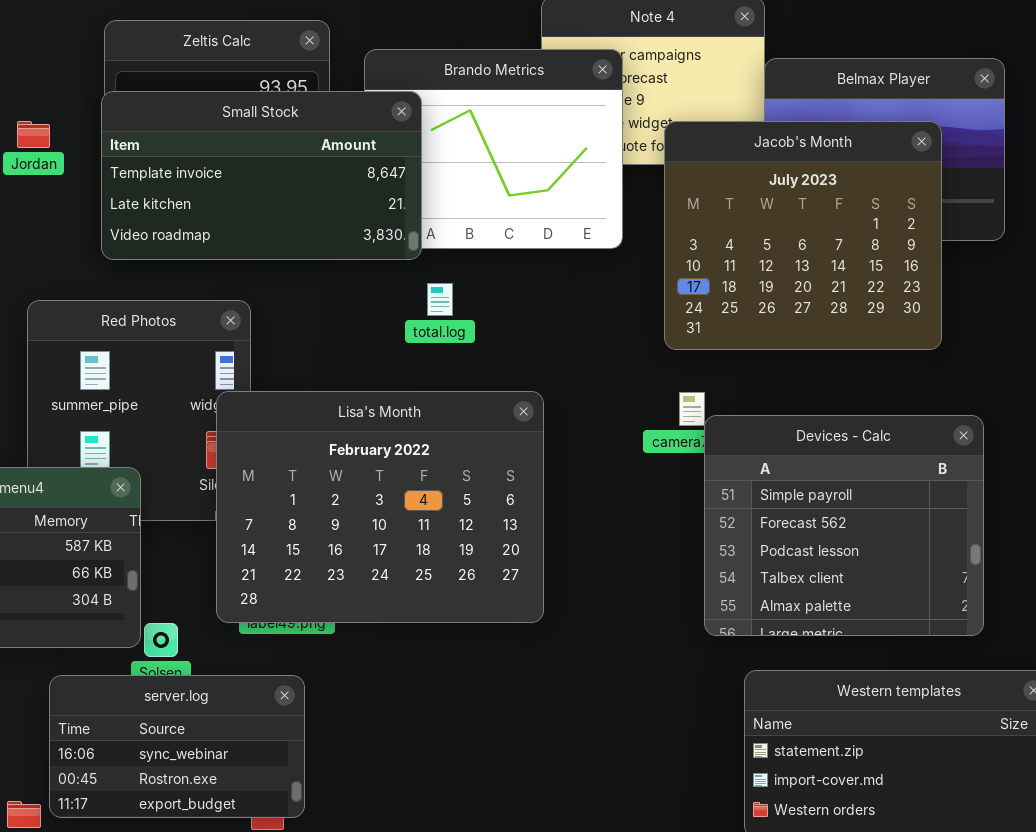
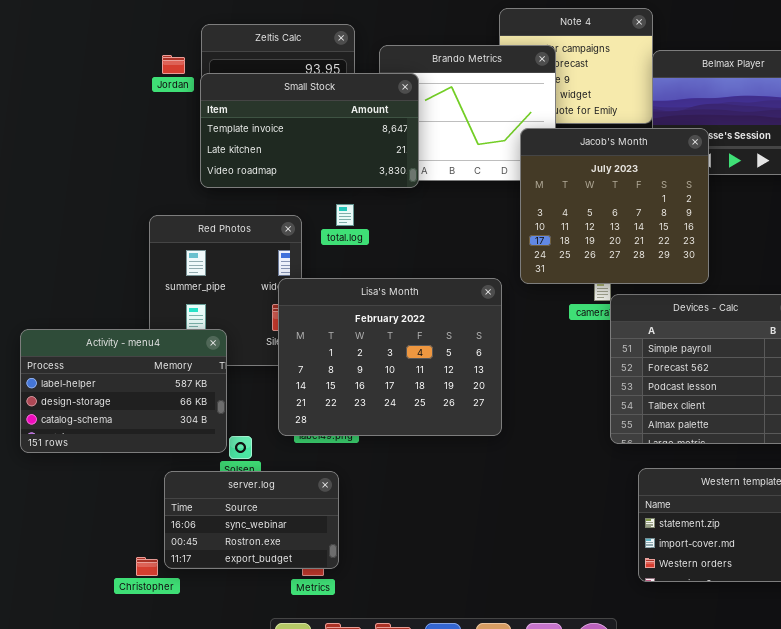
Jordan: [17,121,50,148] -> [162,55,185,74], moved
Jacob's Month: [664,121,942,350] -> [520,128,709,284], moved
total.log: [427,283,453,316] -> [336,204,354,226], moved

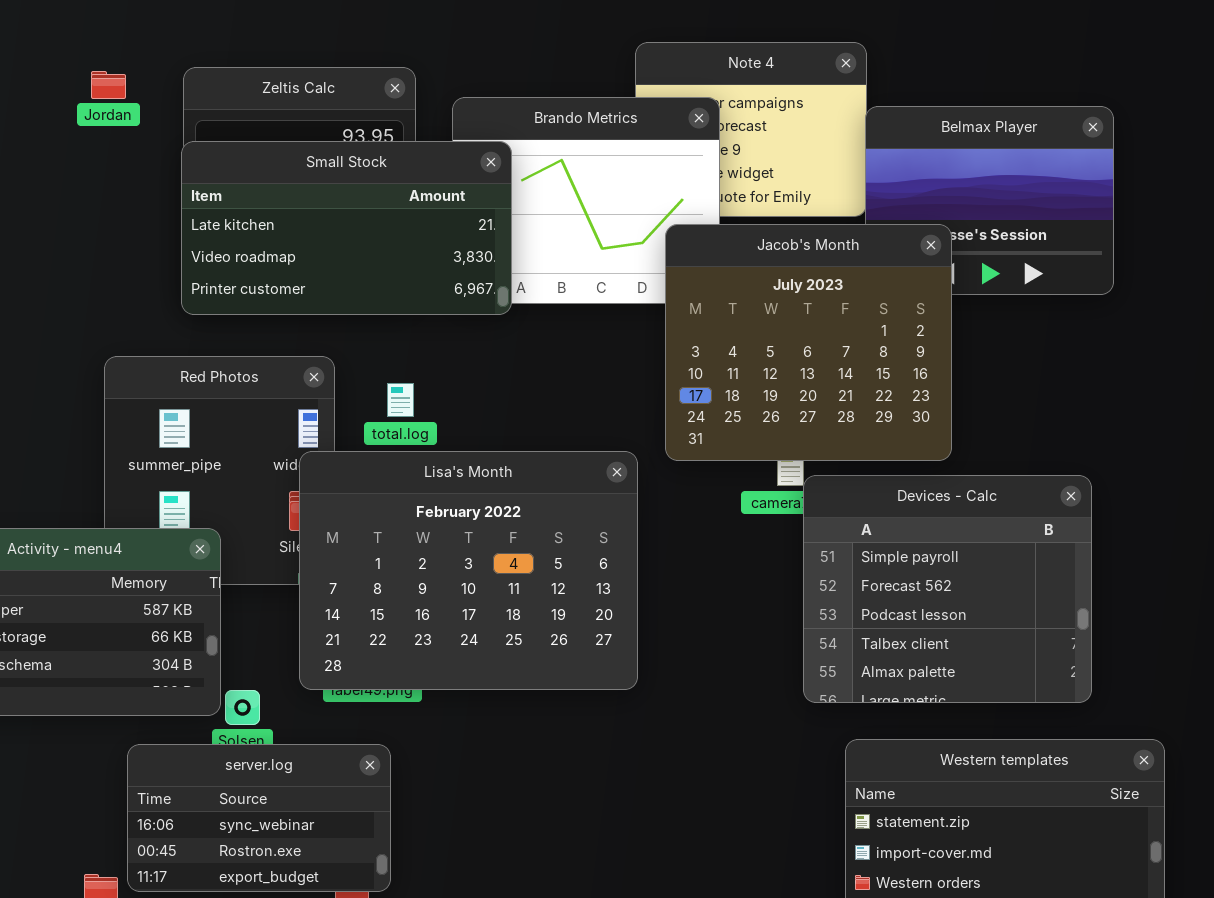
Jordan: [162,55,185,74] -> [91,71,126,99], moved
Small Stock: [200,73,419,188] -> [181,141,512,315], scrolled down 1 row
total.log: [336,204,354,226] -> [387,383,414,417], moved

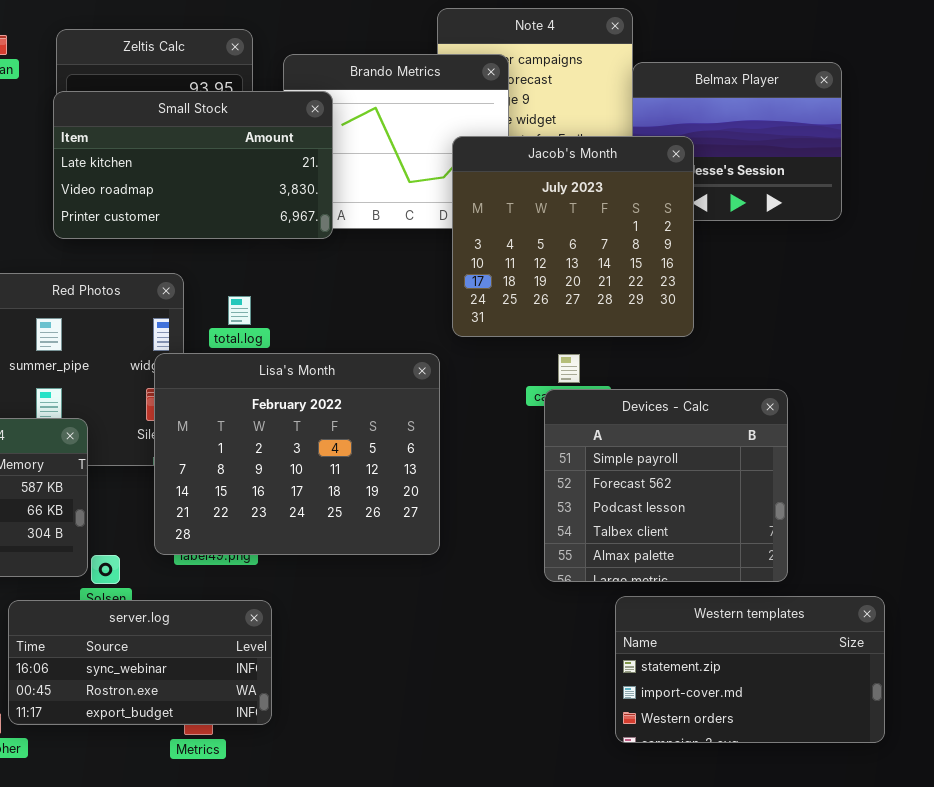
Jacob's Month: [665,224,952,461] -> [452,136,694,337], moved
Devices - Calc: [803,475,1092,703] -> [544,389,788,582], moved
server.log: [127,744,391,892] -> [8,600,272,725], resized

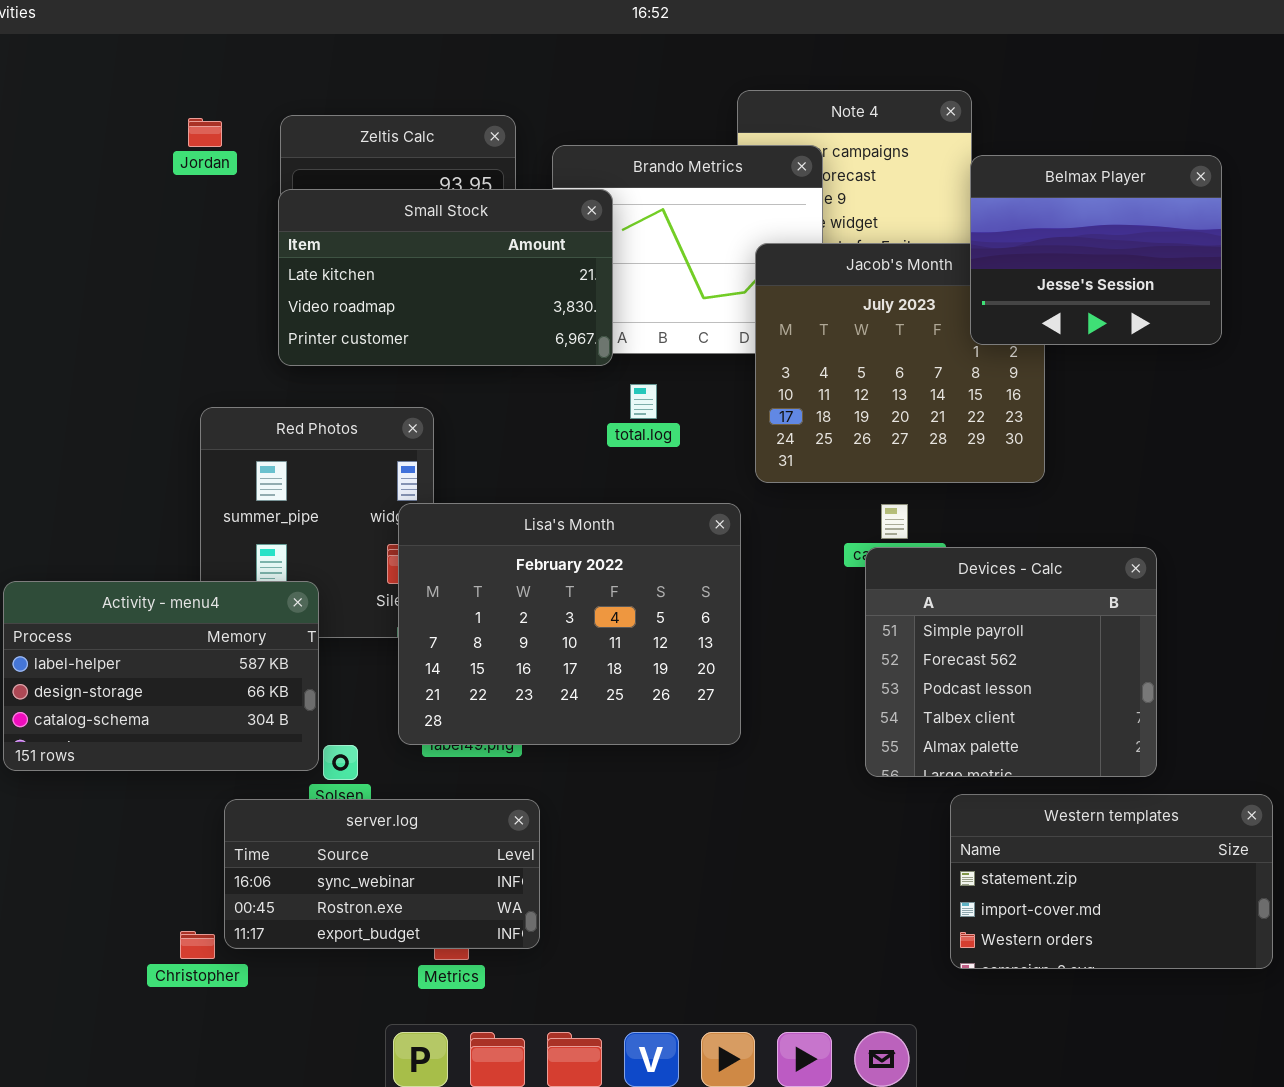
Belmax Player: [632,62,842,221] -> [970,155,1222,345], raised
total.log: [228,296,251,325] -> [630,384,657,419], moved

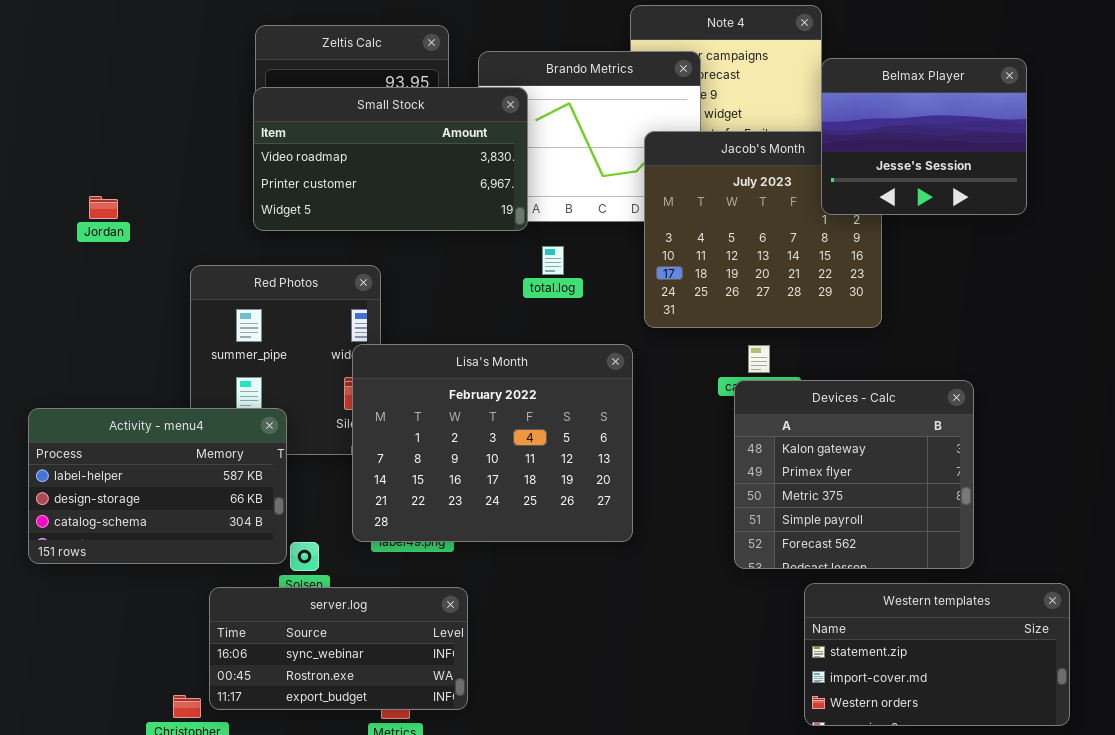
Jordan: [188,118,222,147] -> [89,196,118,219], moved
Small Stock: [278,189,613,366] -> [253,87,528,231], scrolled down 1 row
Devices - Calc: [865,547,1157,777] -> [734,380,974,569], scrolled up 3 rows

